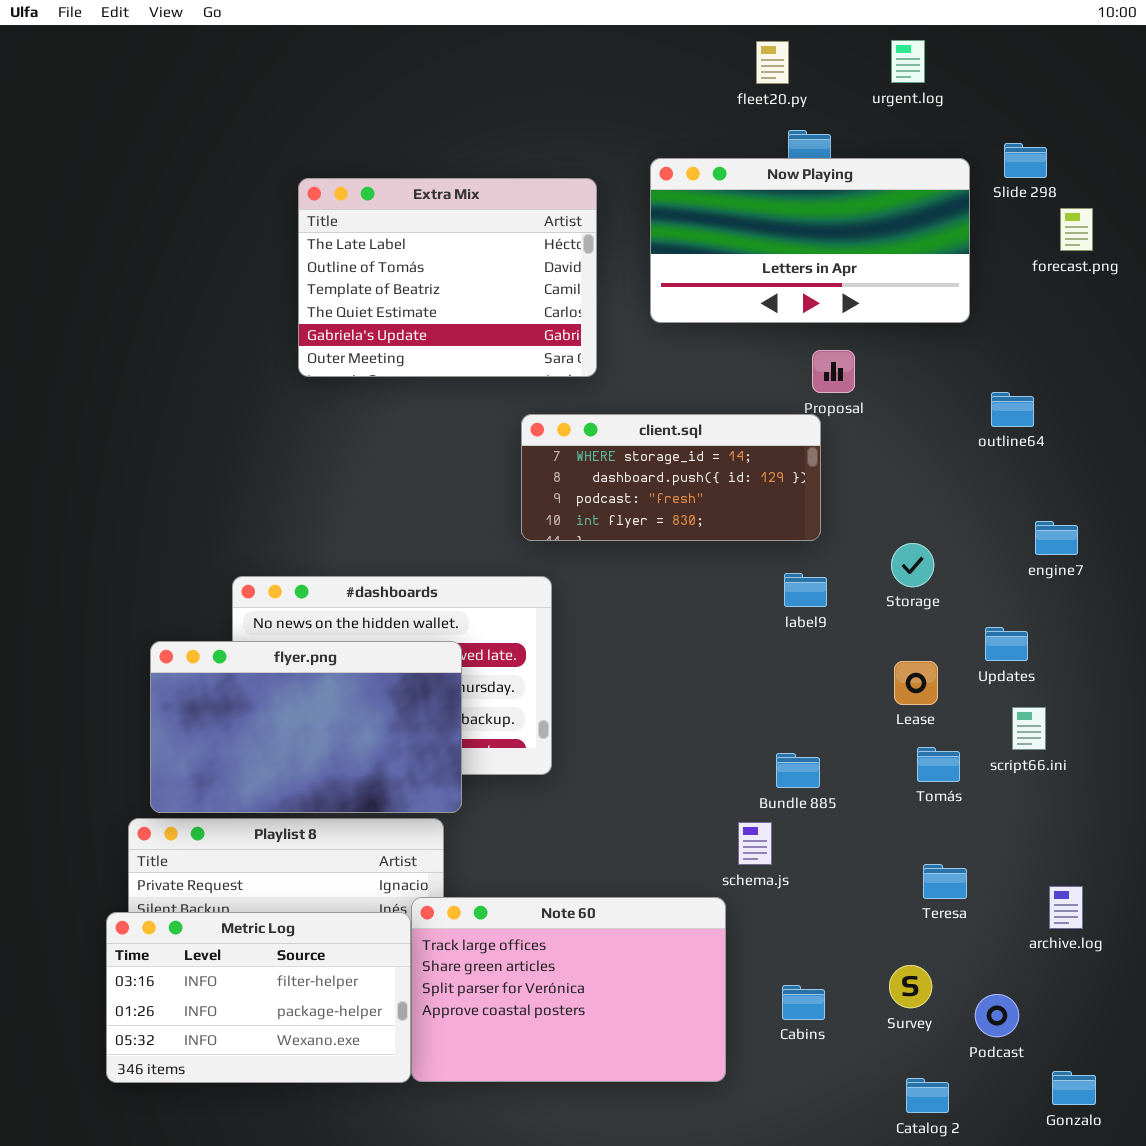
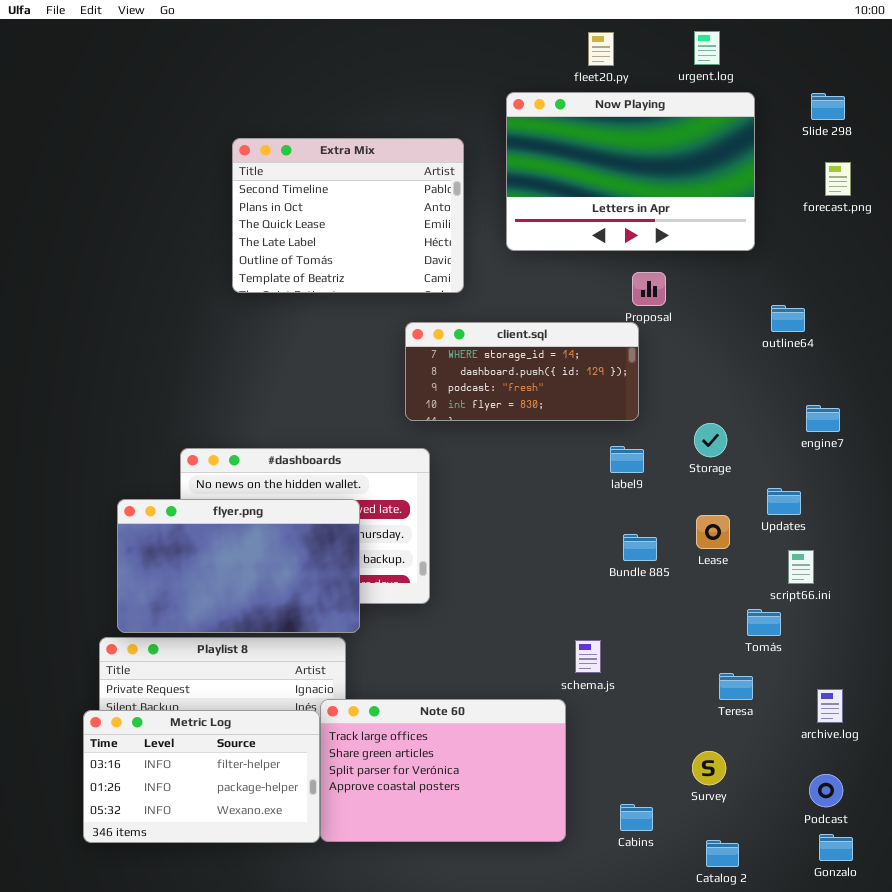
Slide 298: [1004,143,1047,178] -> [811,93,845,120], moved
Now Playing: [650,158,970,323] -> [506,92,755,251], resized
Extra Mix: [298,178,597,377] -> [232,138,464,293], scrolled up 3 rows
Tomás: [917,747,960,782] -> [747,609,781,636], moved
Bundle 885: [776,753,820,788] -> [623,534,657,561], moved
Cabins: [782,985,825,1020] -> [620,804,653,831], moved
Podcast: [975,994,1019,1037] -> [809,774,843,807], moved

